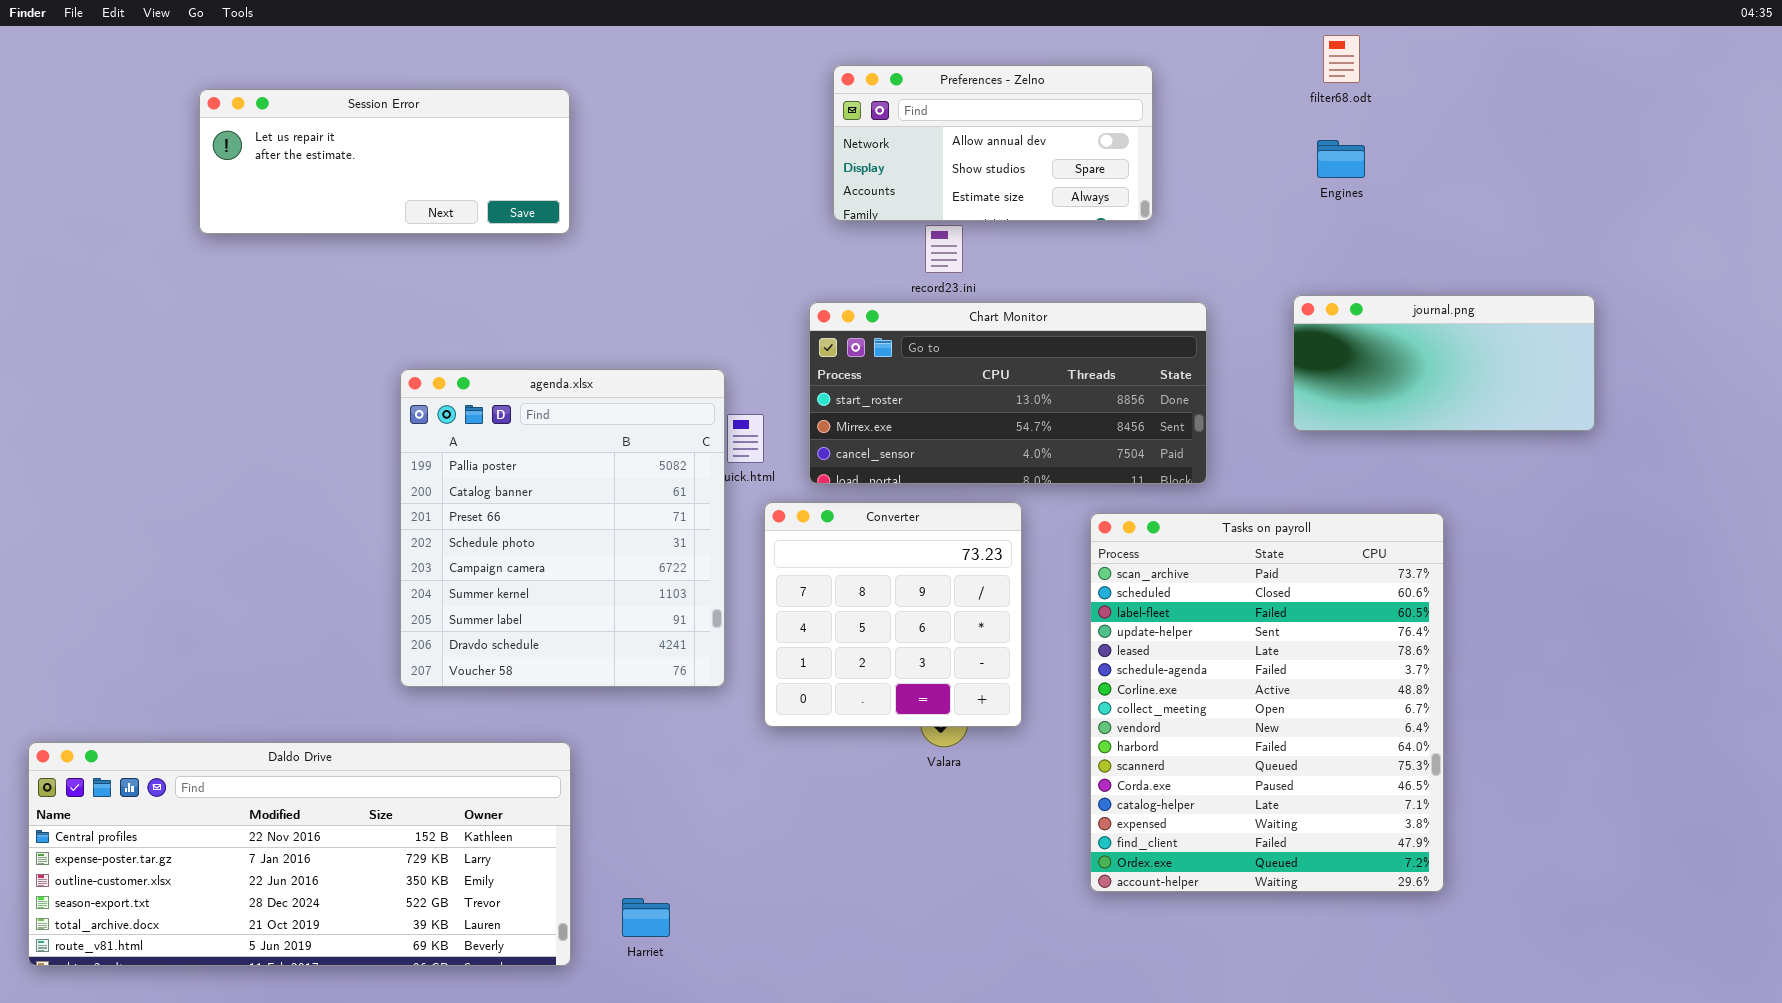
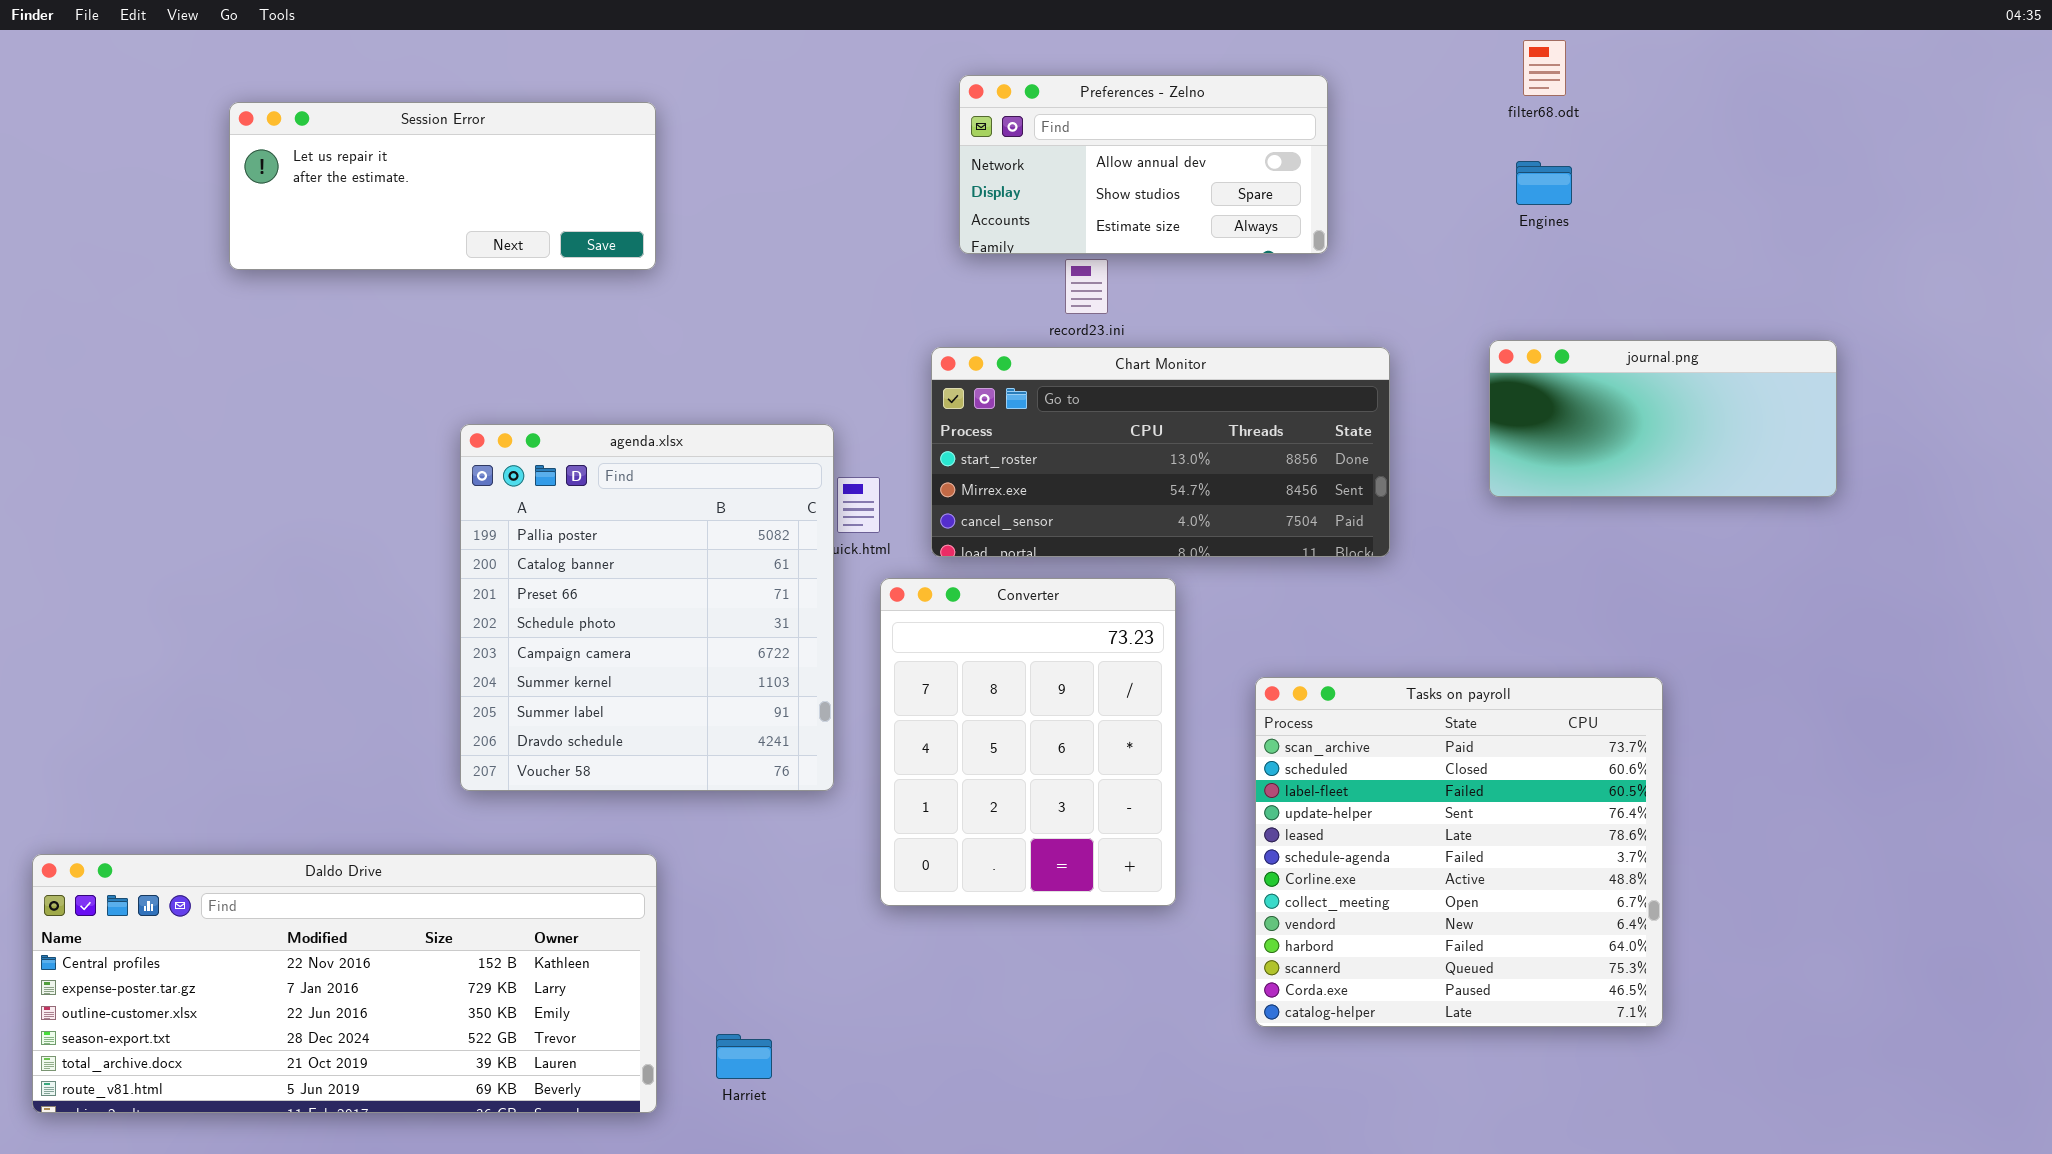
Converter: [764,502,1022,727] -> [880,578,1176,906], resized
Tasks on payroll: [1090,513,1444,892] -> [1255,677,1663,1027], resized

